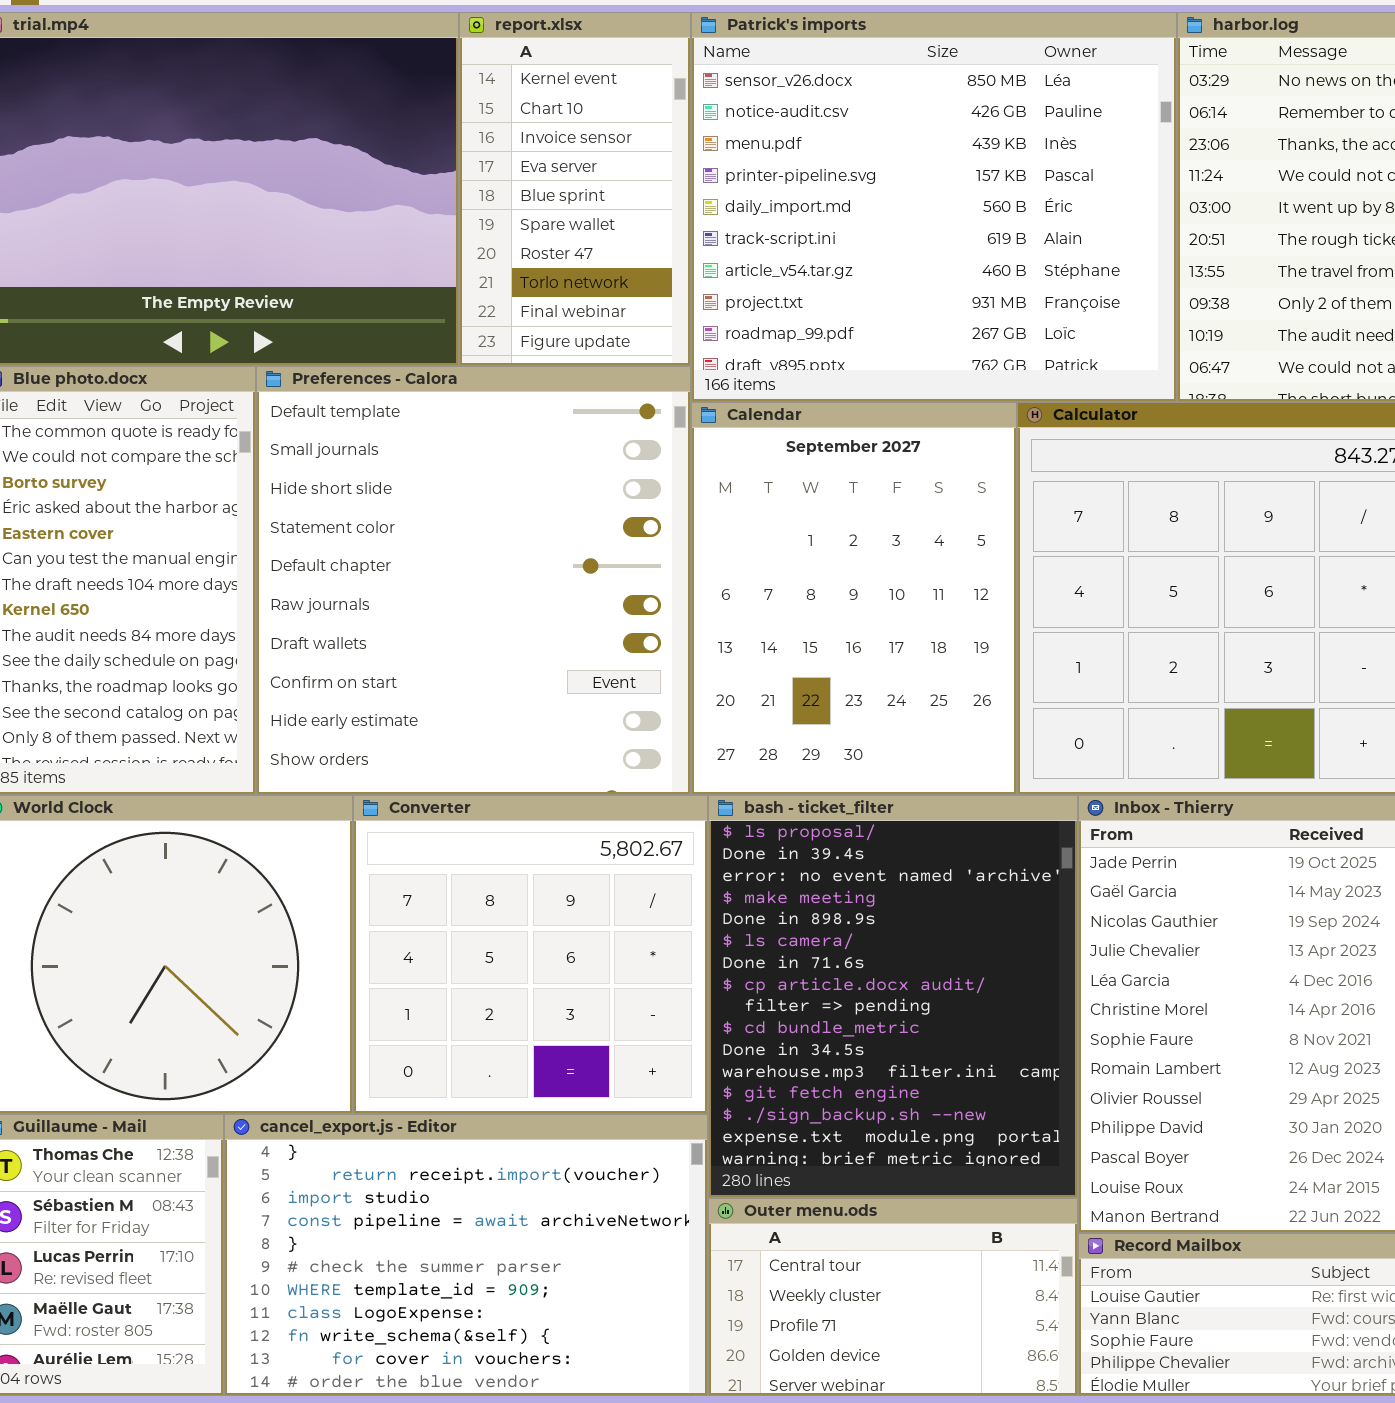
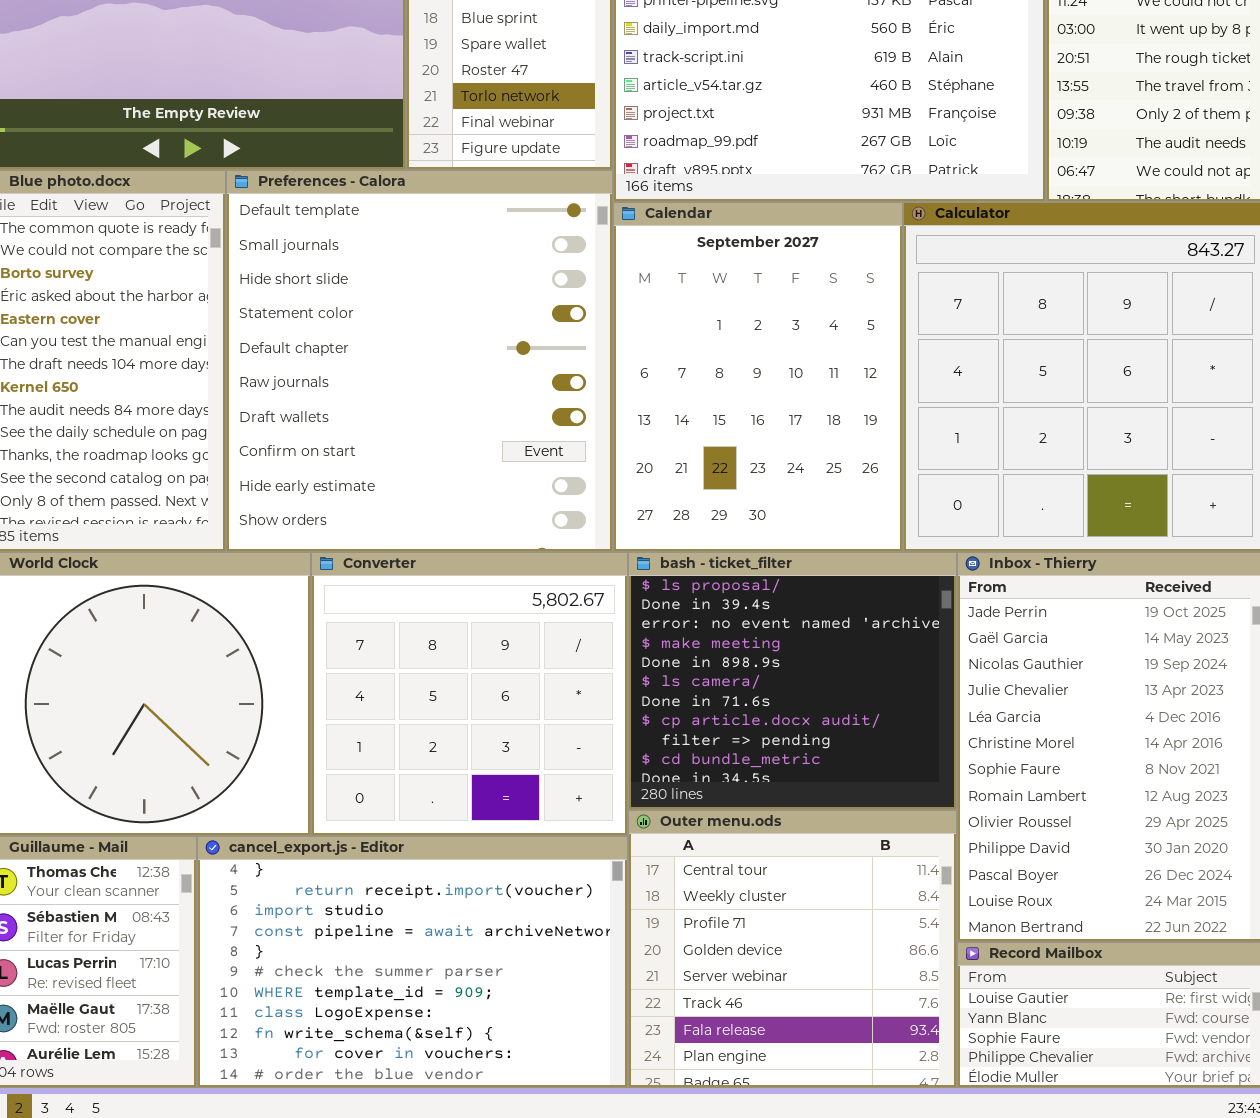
bash - ticket_filter: [708,795,1078,1198] -> [628,552,957,810], resized
Outer menu.ods: [708,1198,1078,1396] -> [628,810,957,1088], resized

